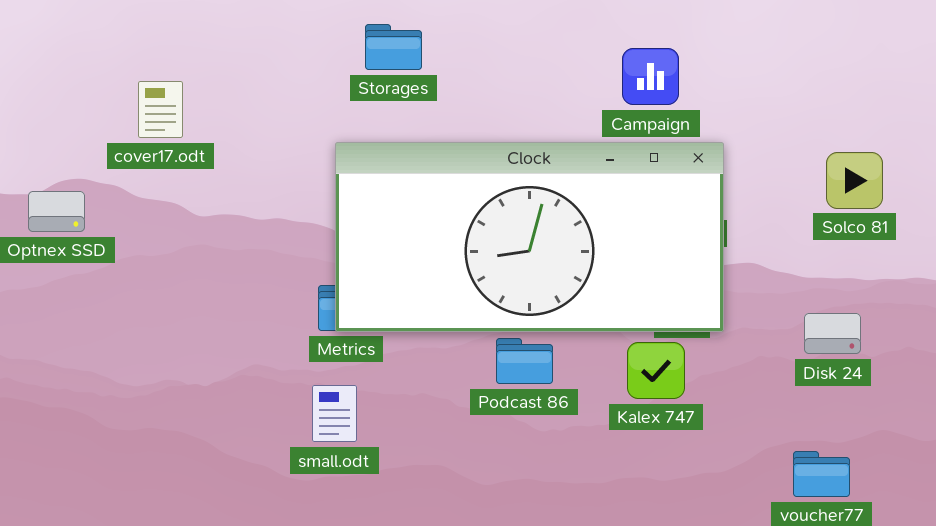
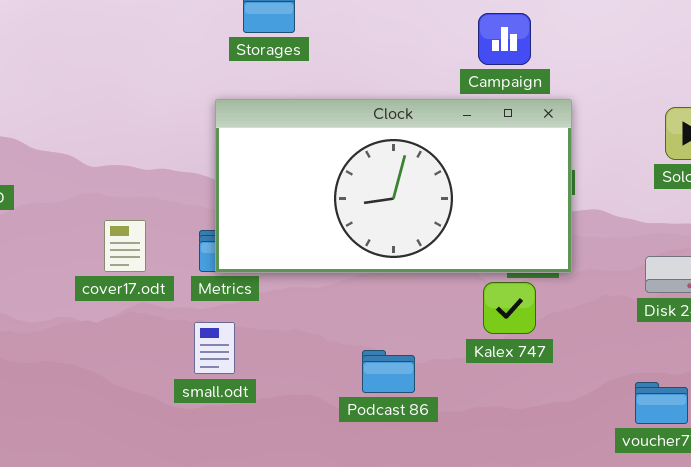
cover17.odt: [138,81,183,138] -> [104,220,146,272], moved
Podcast 86: [496,338,553,384] -> [362,350,415,393], moved

